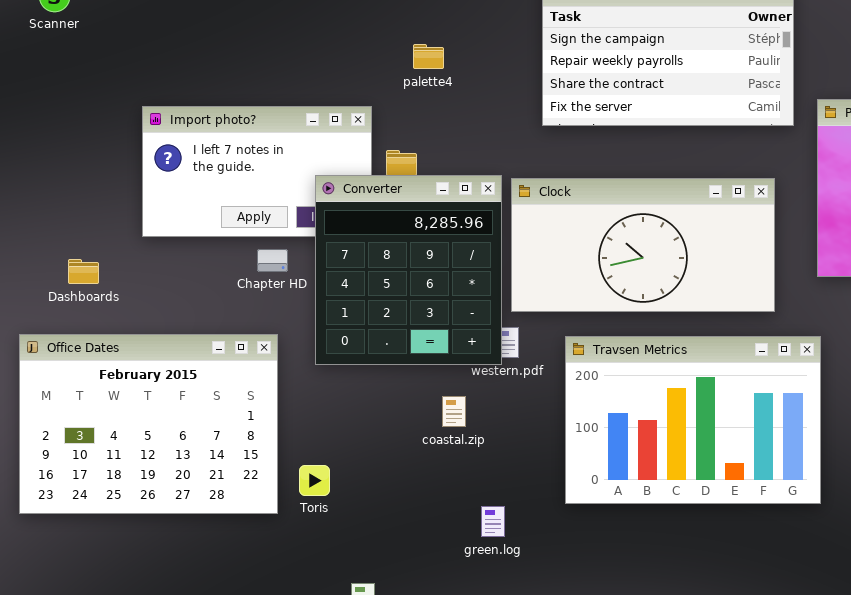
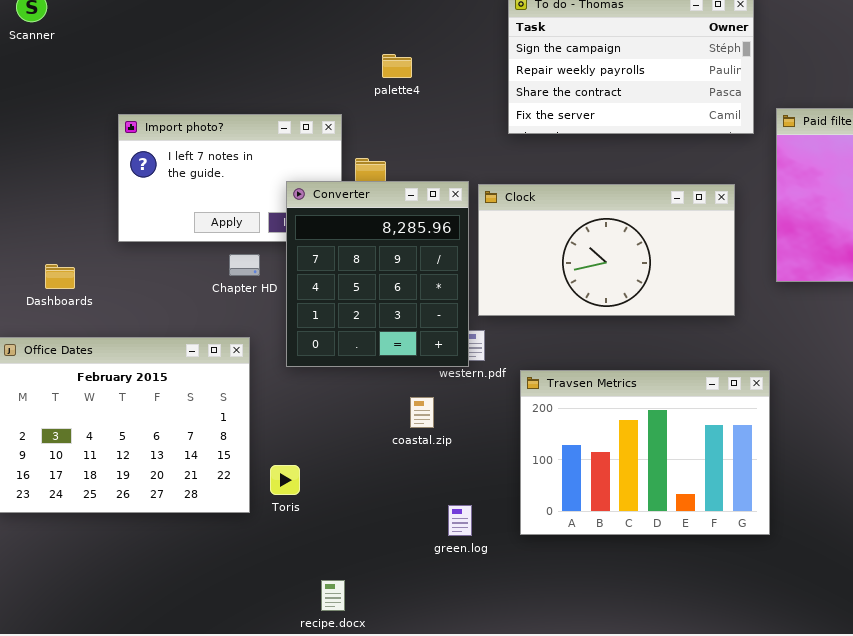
Travsen Metrics: [565,336,821,504] -> [520,370,770,535], moved

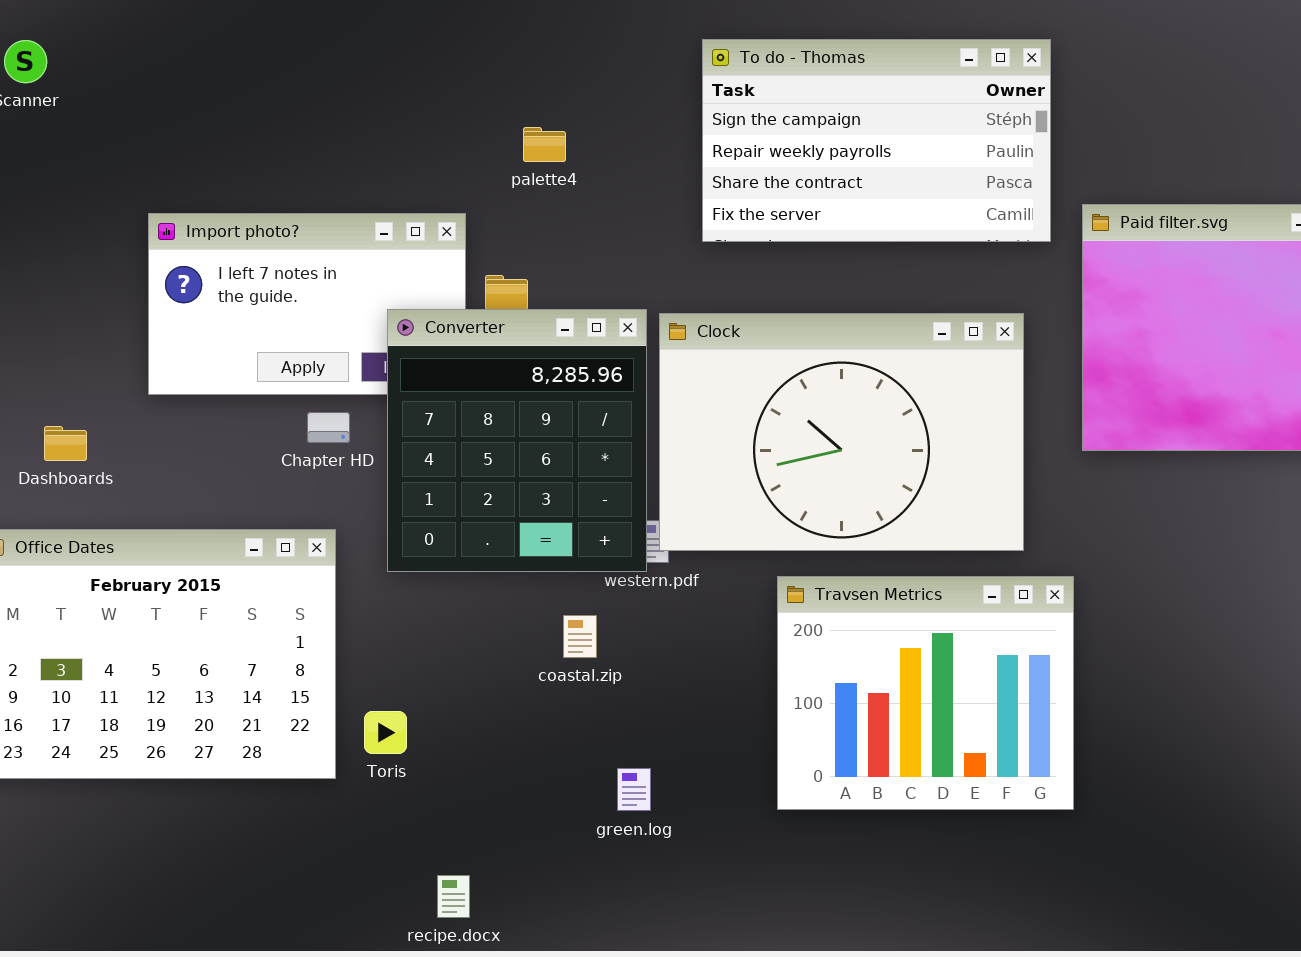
Clock: [478,184,735,316] -> [659,313,1024,551], resized
Travsen Metrics: [520,370,770,535] -> [777,576,1074,810], resized

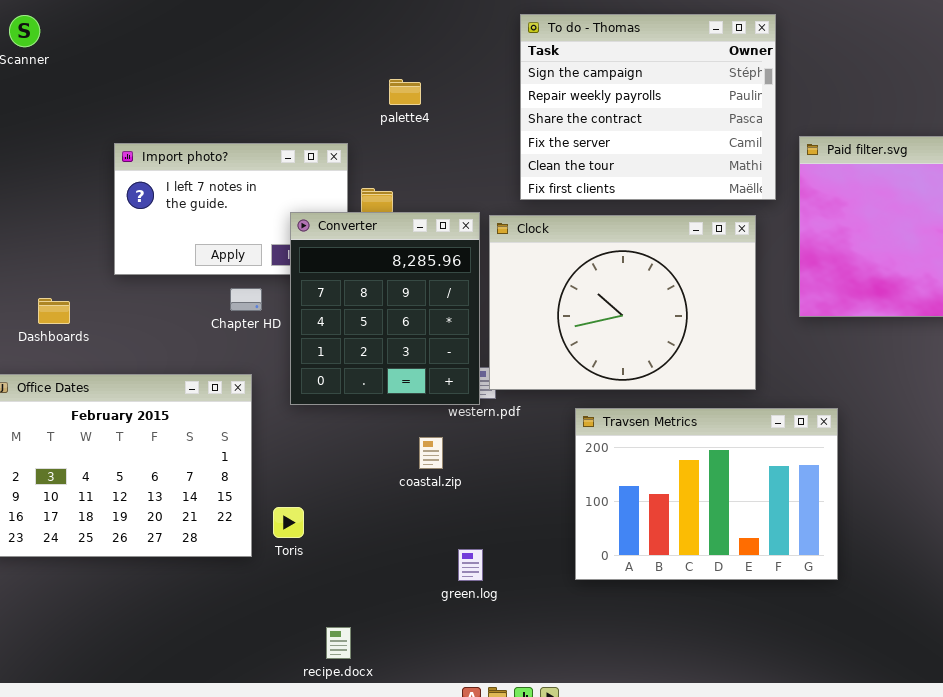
To do - Thomas: [702,39,1051,242] -> [520,14,776,200], resized
Travsen Metrics: [777,576,1074,810] -> [575,408,838,580], resized

